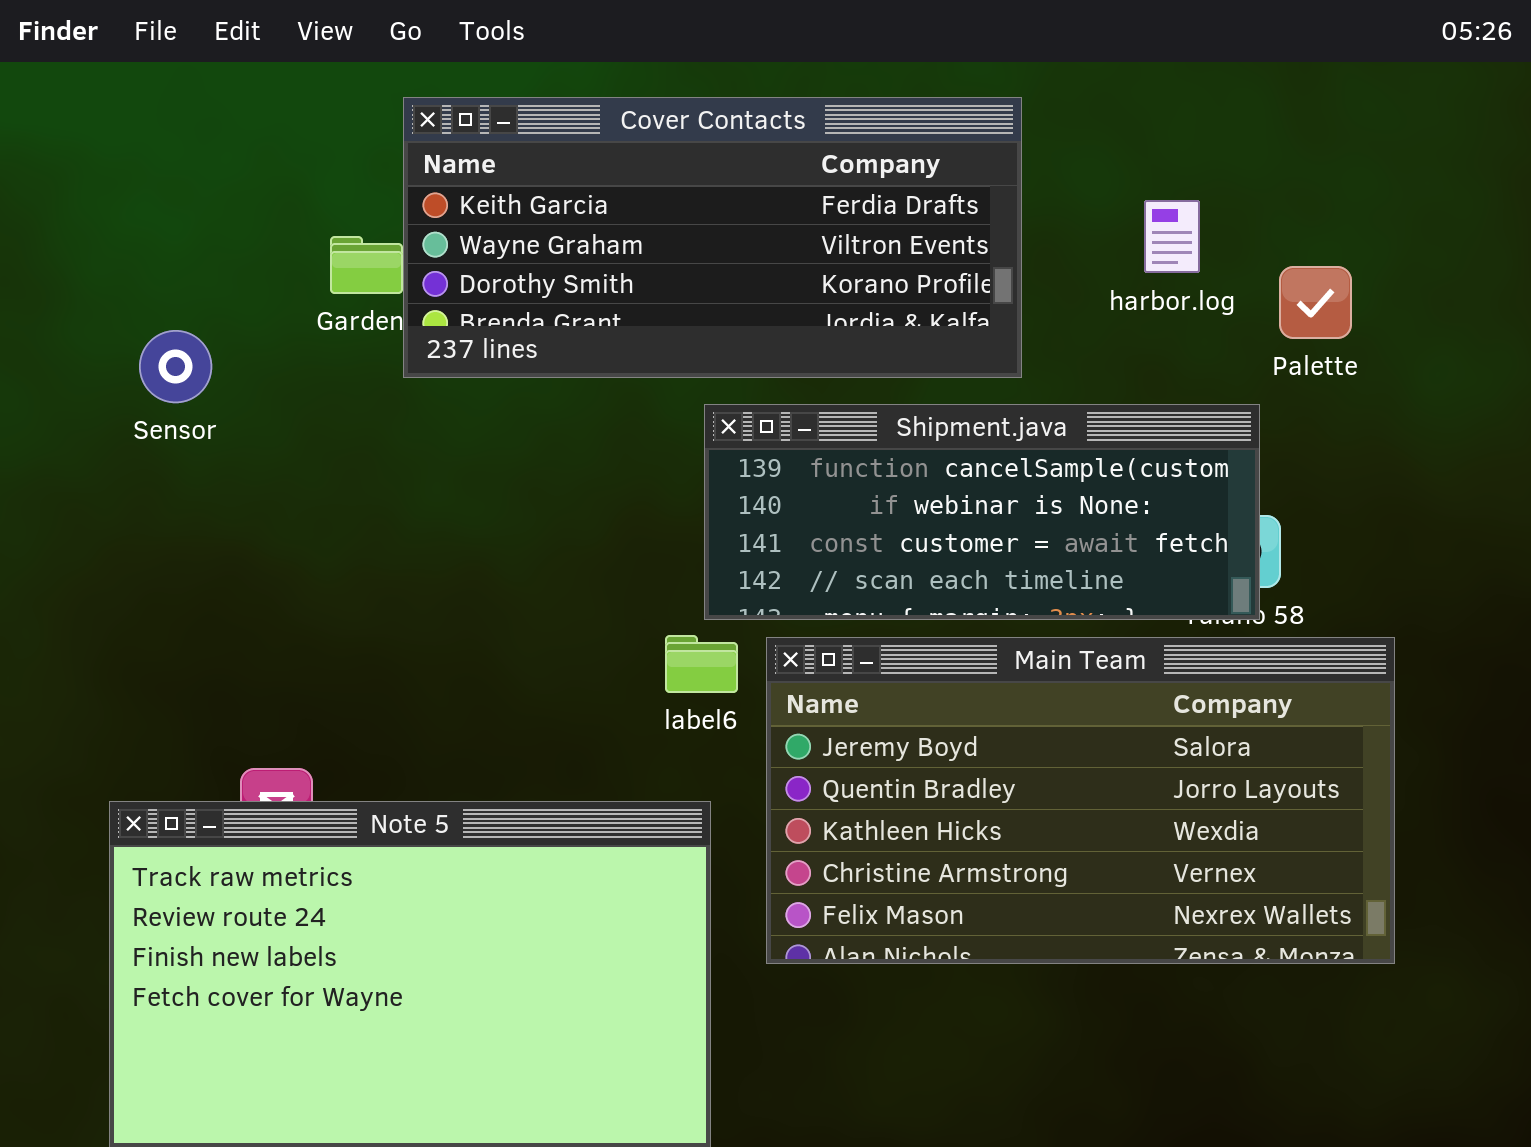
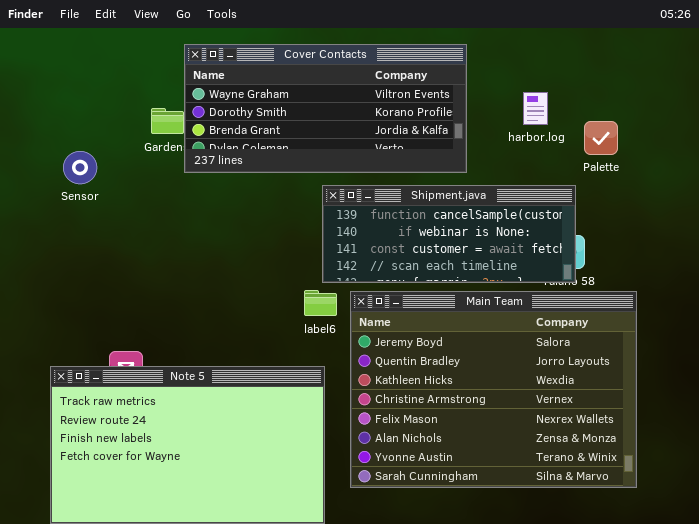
Cover Contacts: [403,97,1022,378] -> [184,44,467,173], scrolled down 1 row
Main Team: [766,637,1395,964] -> [350,291,637,488], resized

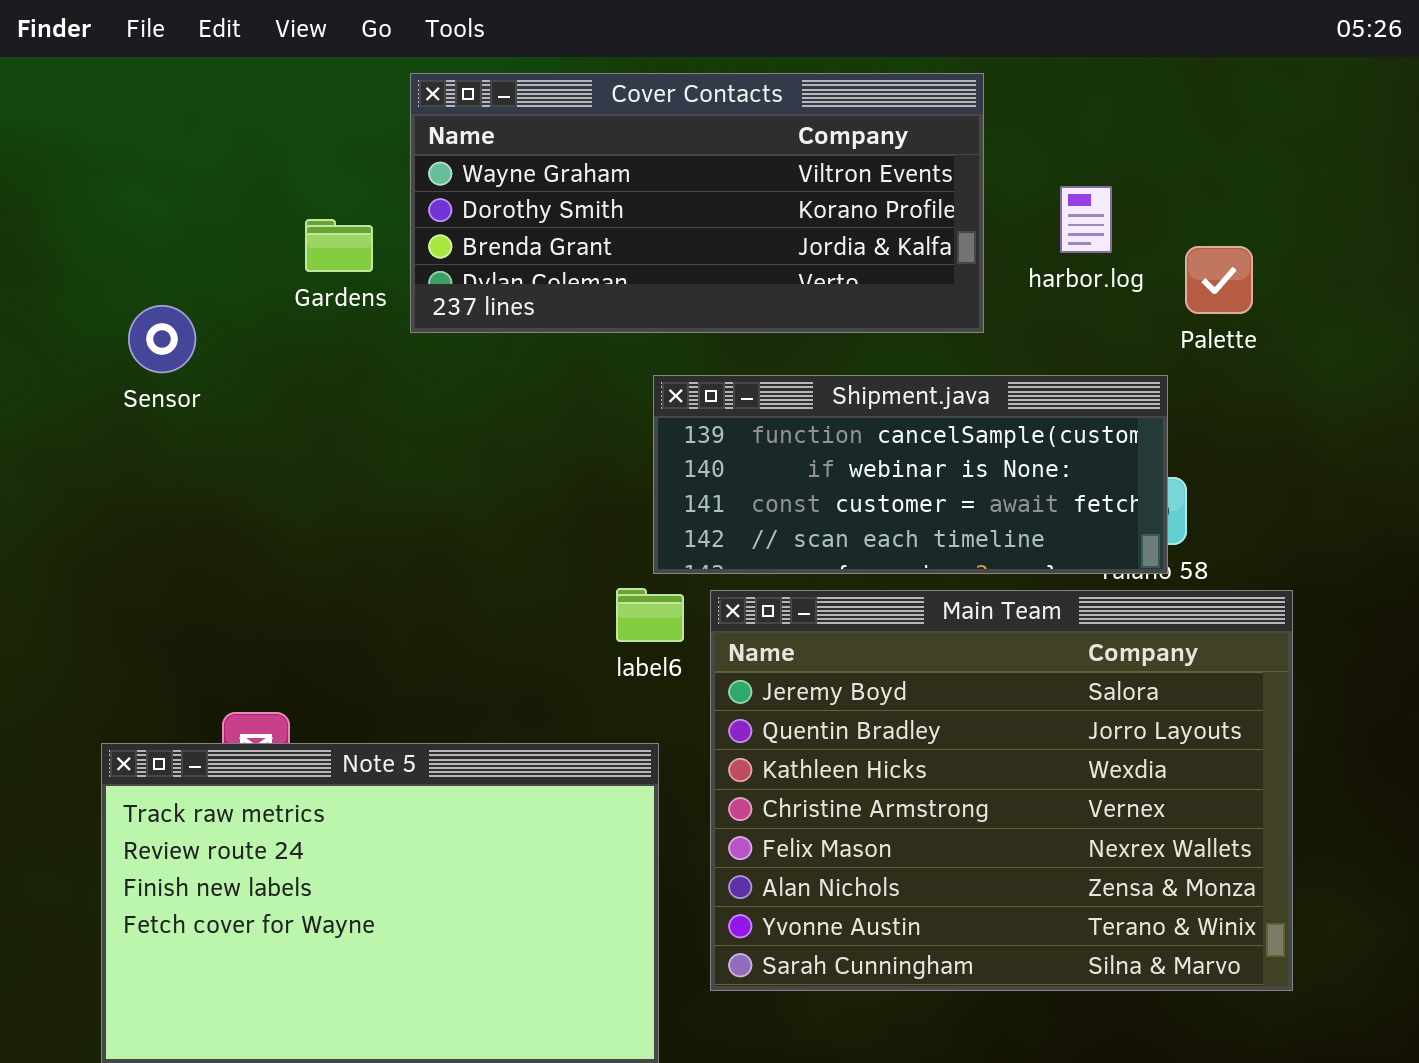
Cover Contacts: [184,44,467,173] -> [410,73,984,333], moved

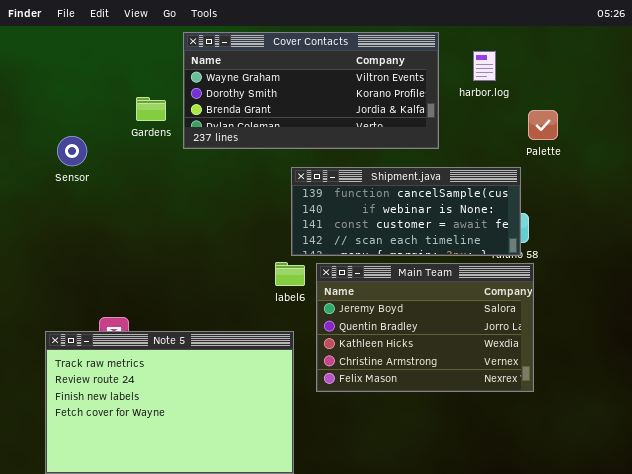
harbor.log: [1060,186,1112,253] -> [473,51,496,81], moved
Main Team: [710,590,1293,991] -> [316,263,534,392], resized

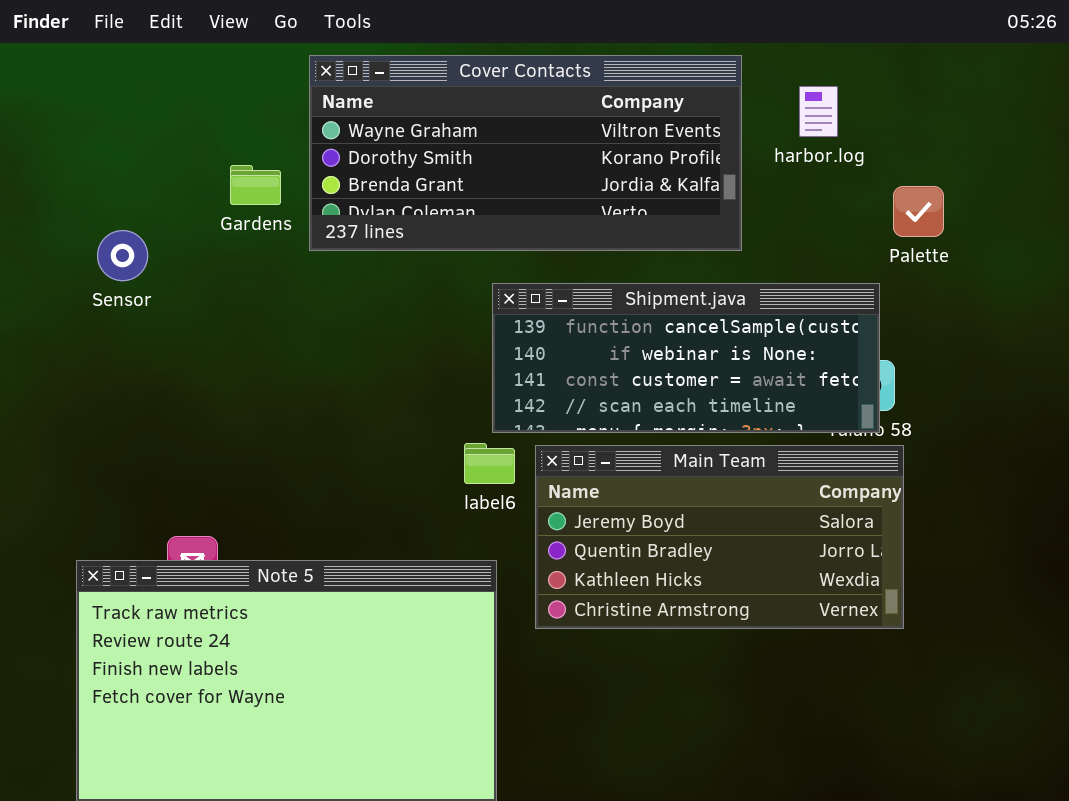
Main Team: [316,263,534,392] -> [535,445,904,629], resized

